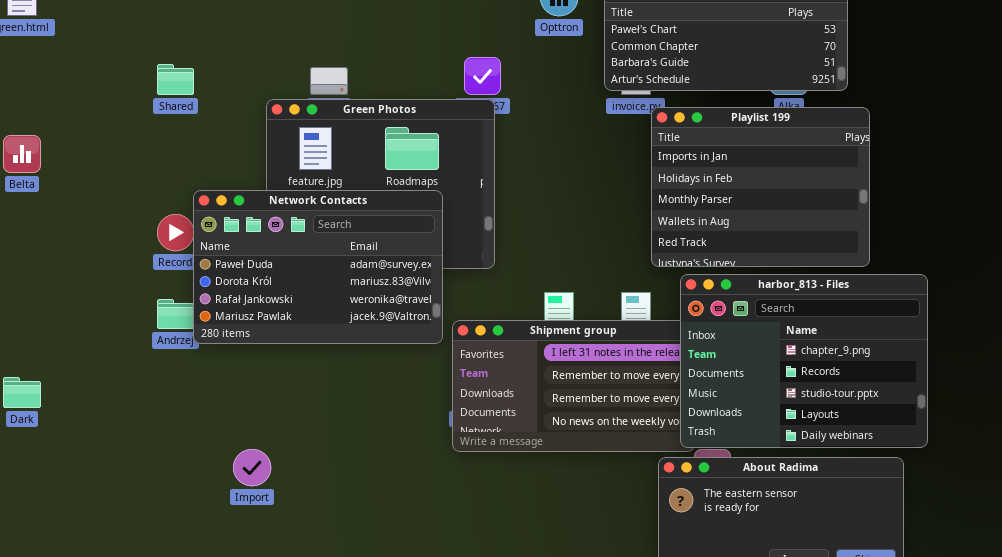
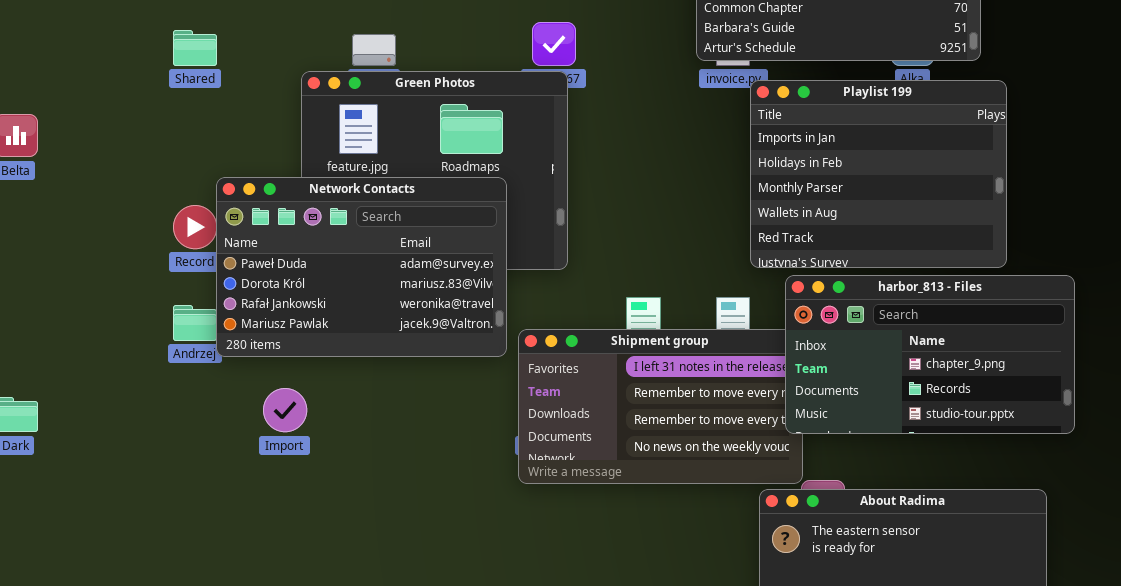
harbor_813 - Files: [680,274,928,448] -> [785,275,1075,434], resized
Import: [233,449,271,486] -> [263,388,307,432], moved

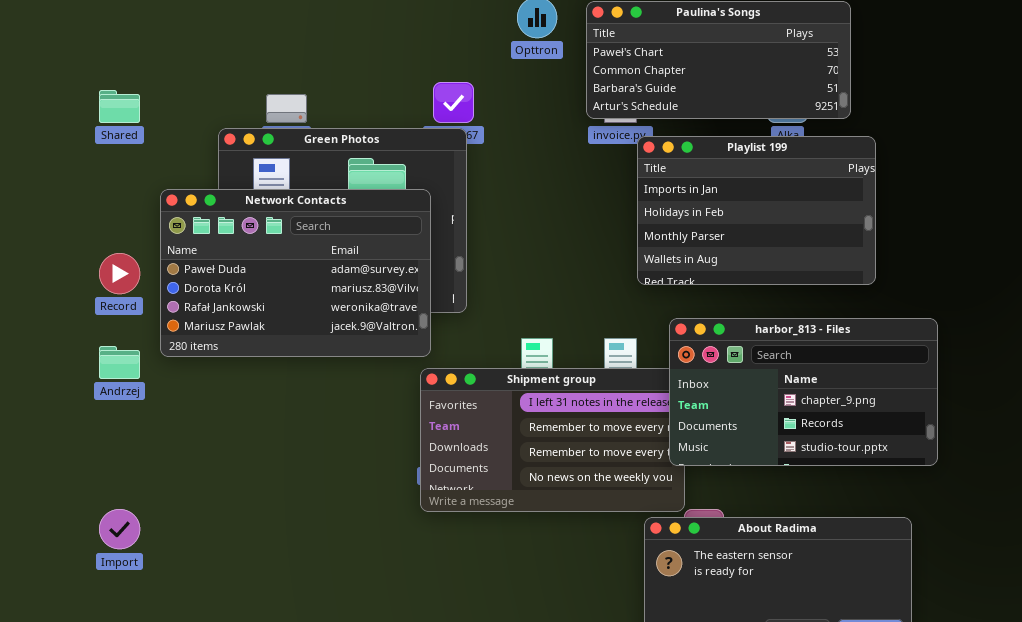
Playlist 199: [750,80,1007,268] -> [637,136,876,285], resized
Network Contacts: [216,177,507,357] -> [160,189,431,357], moved
Import: [263,388,307,432] -> [99,509,140,549], moved

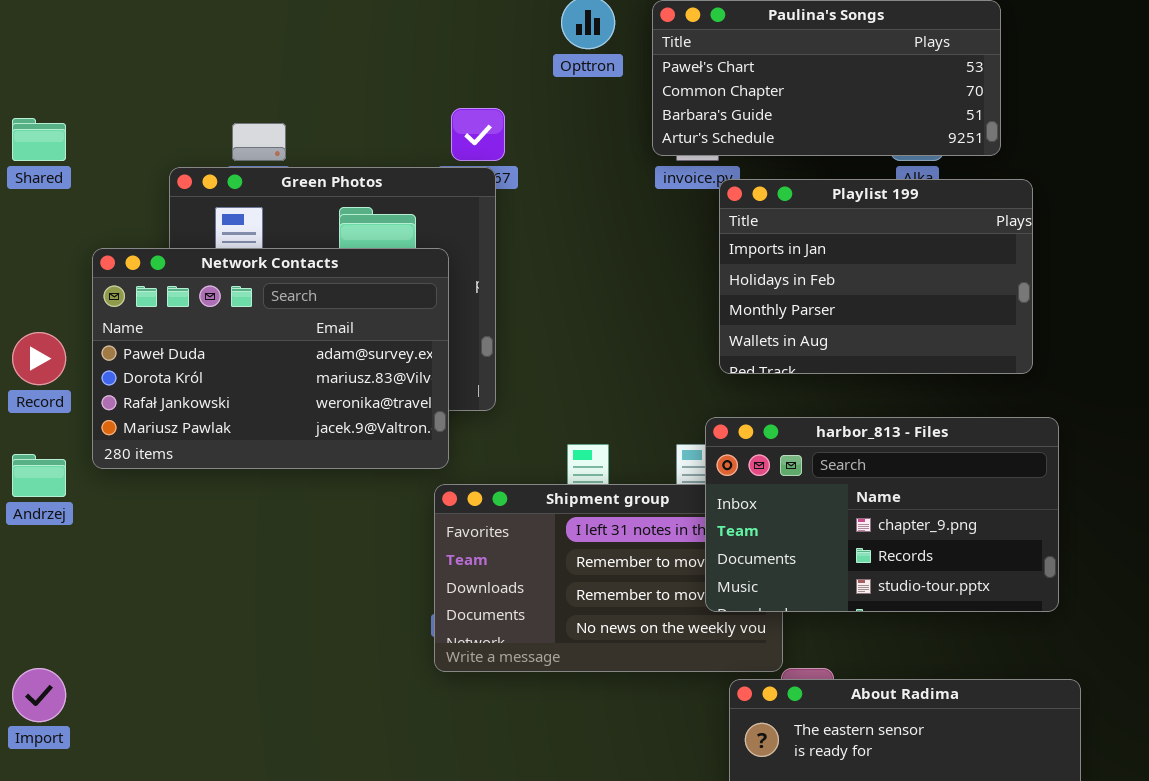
harbor_813 - Files: [669,318,938,466] -> [705,417,1059,612], moved

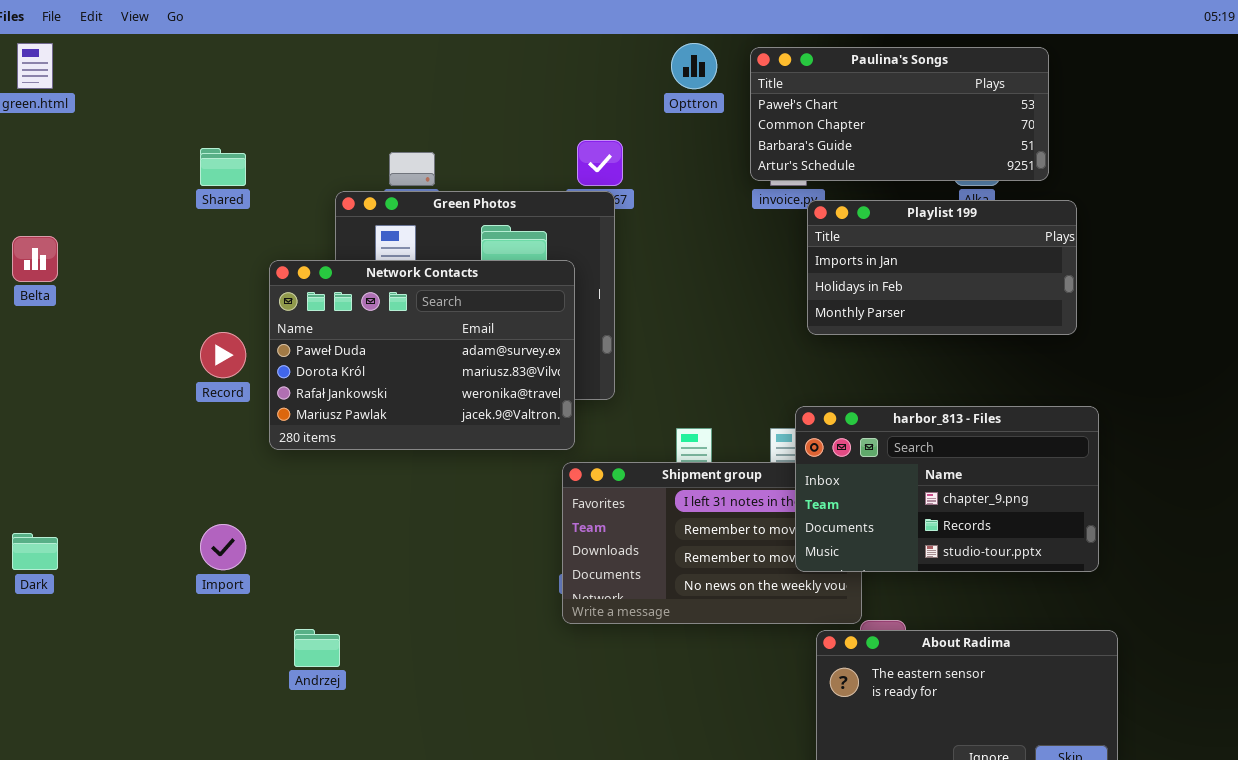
Playlist 199: [719,179,1033,374] -> [807,200,1077,335], resized
Andrzej: [12,454,66,497] -> [294,629,340,667], moved
Import: [12,668,66,722] -> [200,524,246,570], moved

